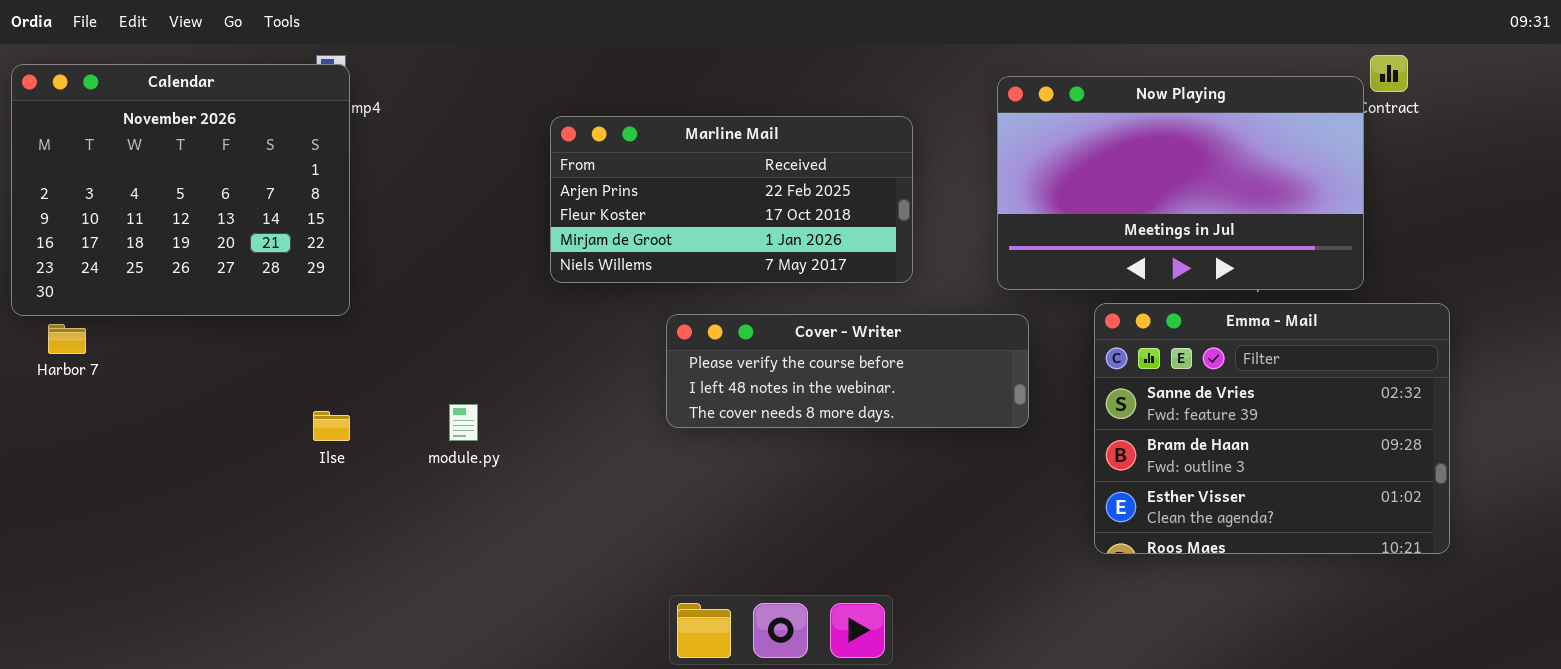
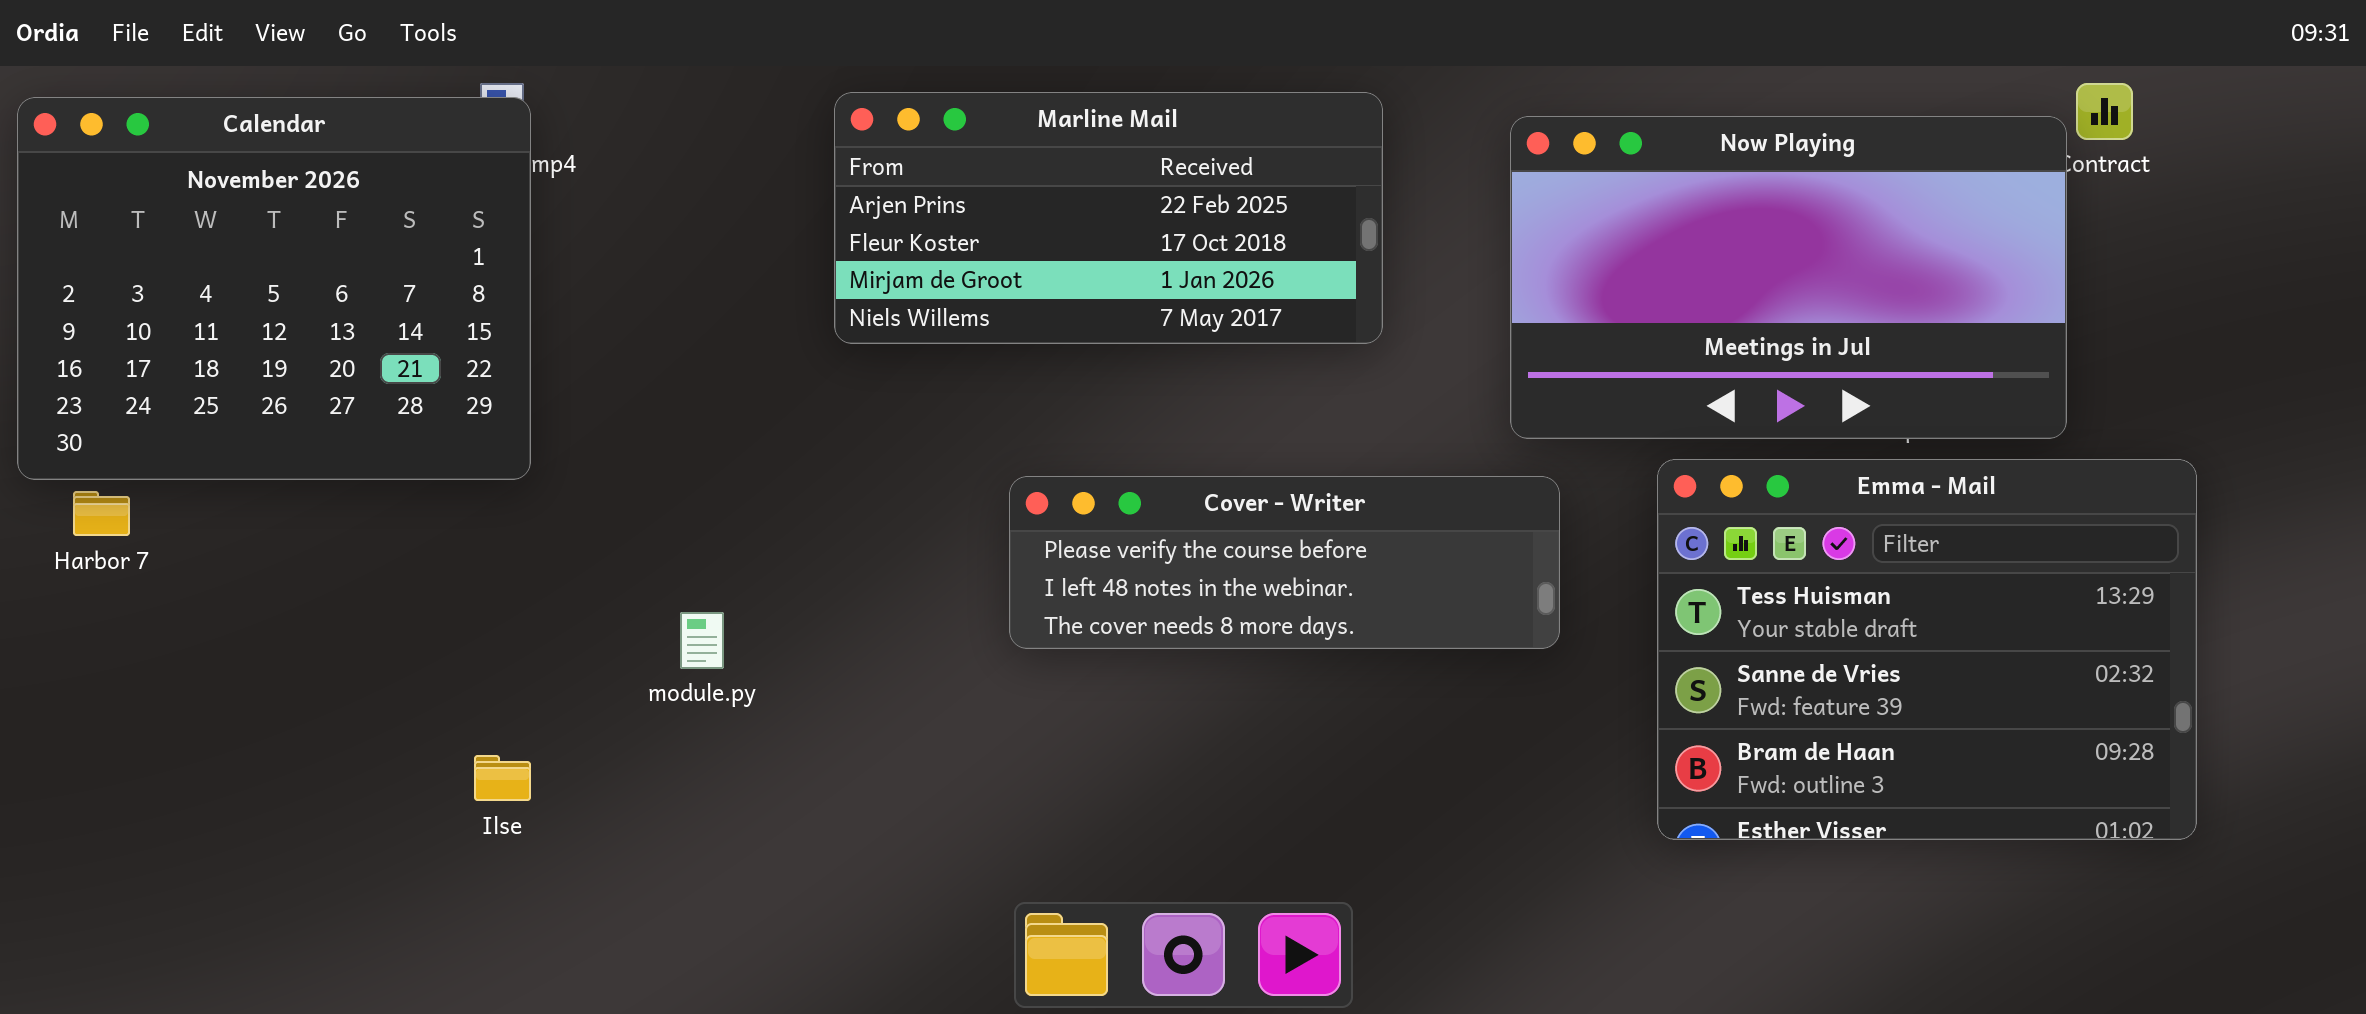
Marline Mail: [550,116,913,283] -> [834,92,1383,344], moved
Emma - Mail: [1094,303,1450,554] -> [1657,459,2197,840], scrolled up 1 row
Ilse: [313,411,350,441] -> [474,755,531,801], moved

